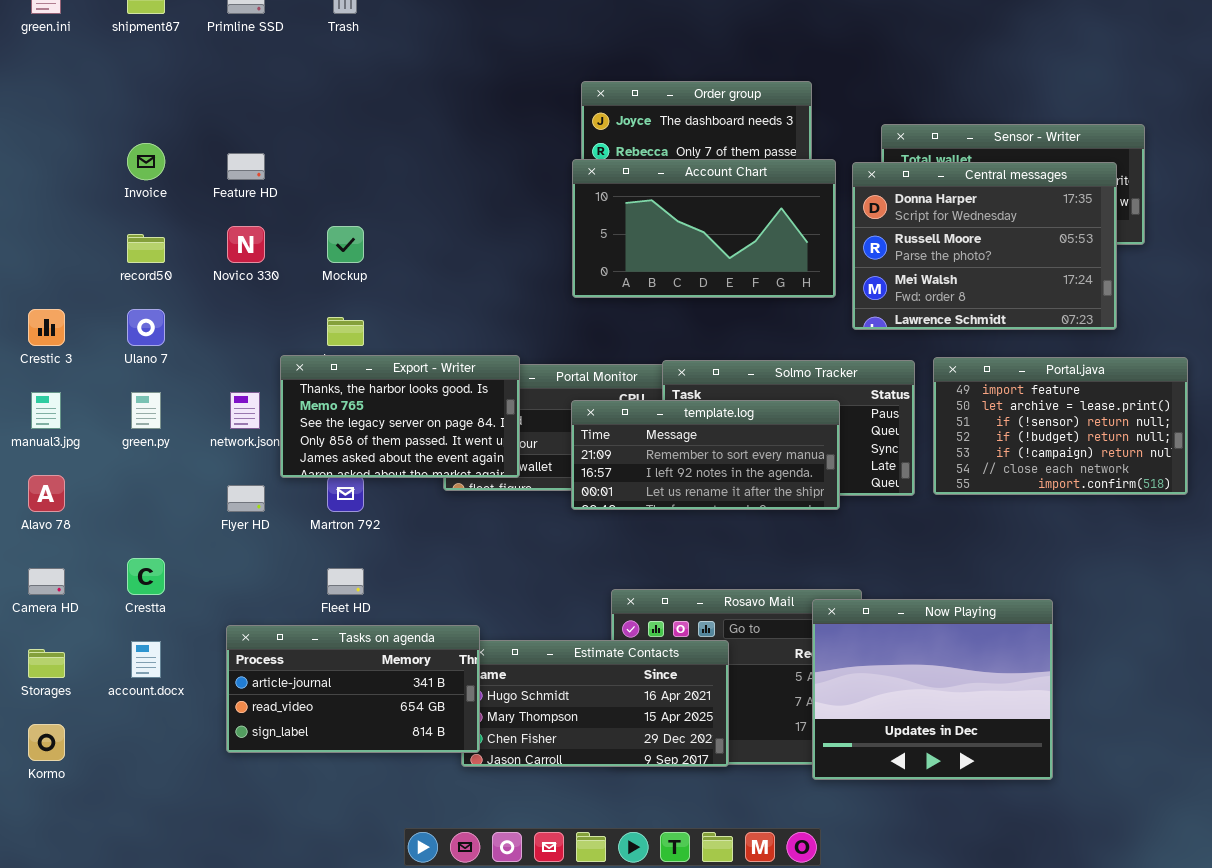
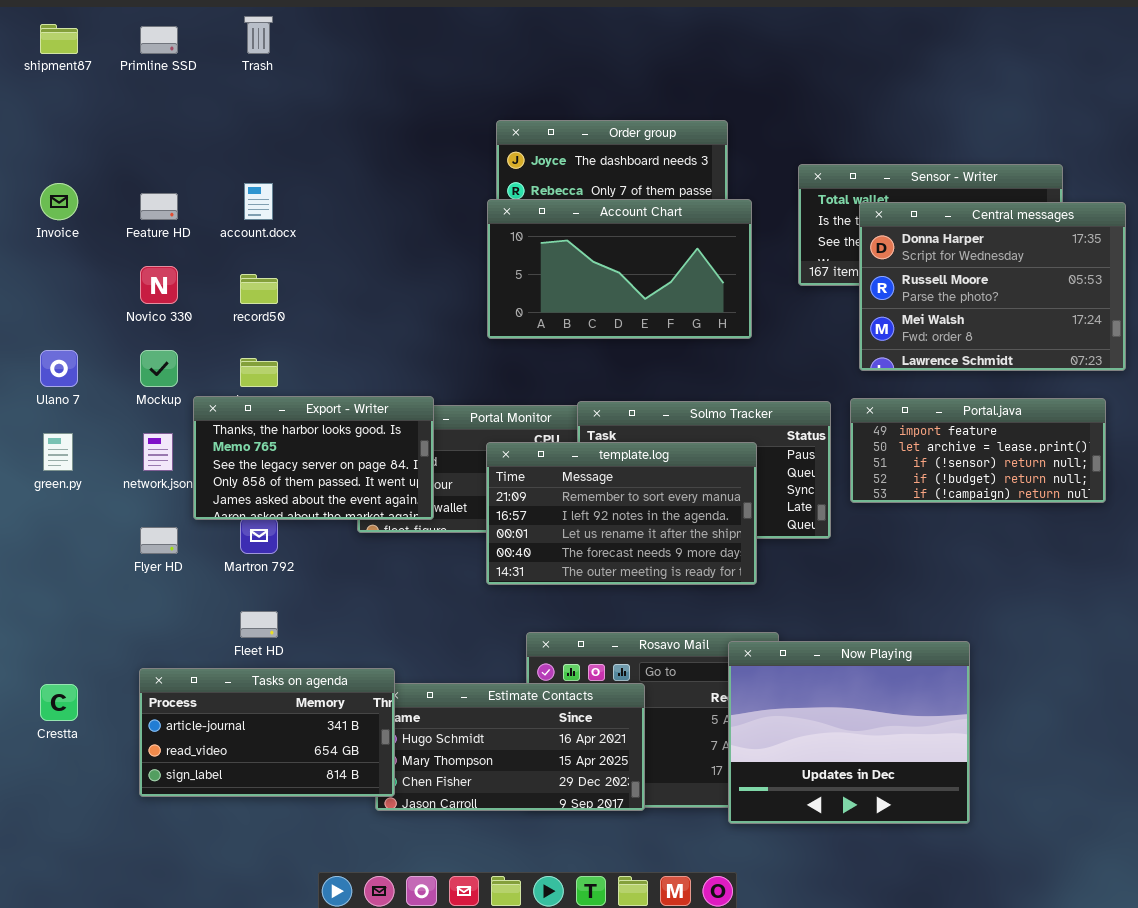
Central messages: [852,162,1117,330] -> [859,202,1126,371], moved
Mockup: [327,226,364,263] -> [140,350,178,387], moved
record50: [127,234,165,263] -> [240,274,278,304], moved
Portal.java: [933,357,1188,495] -> [850,398,1106,503], resized
template.log: [571,400,840,510] -> [486,442,757,585], resized
Crestta: [127,558,165,595] -> [40,684,78,721], moved
account.docx: [131,641,161,678] -> [244,183,273,220], moved

